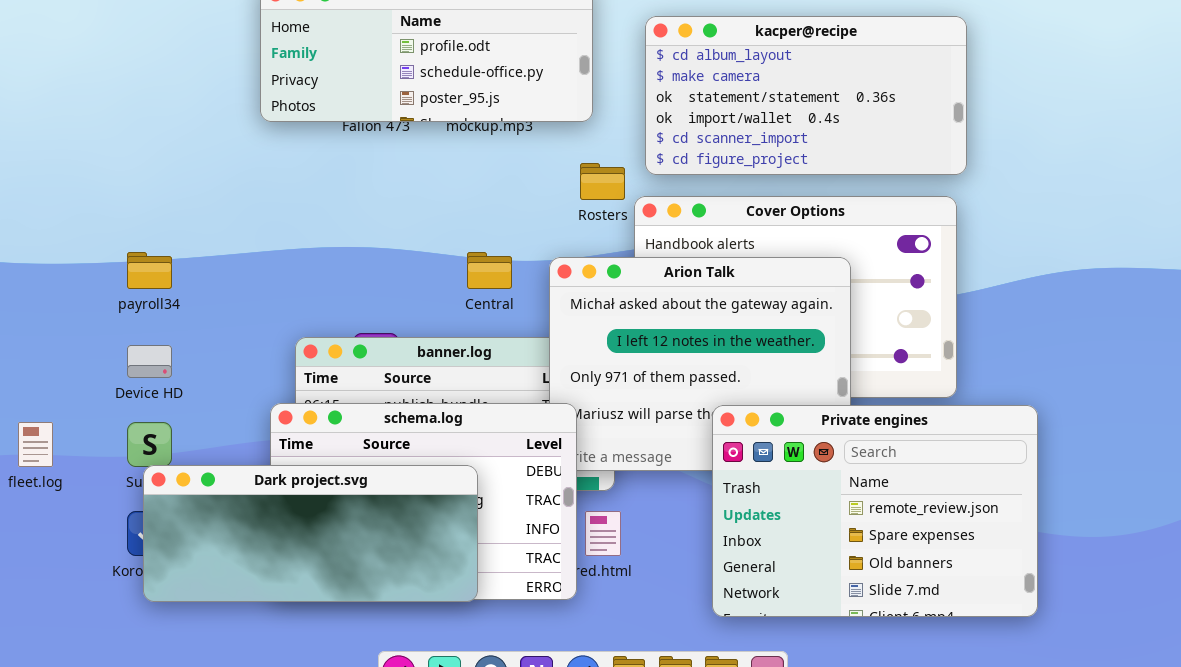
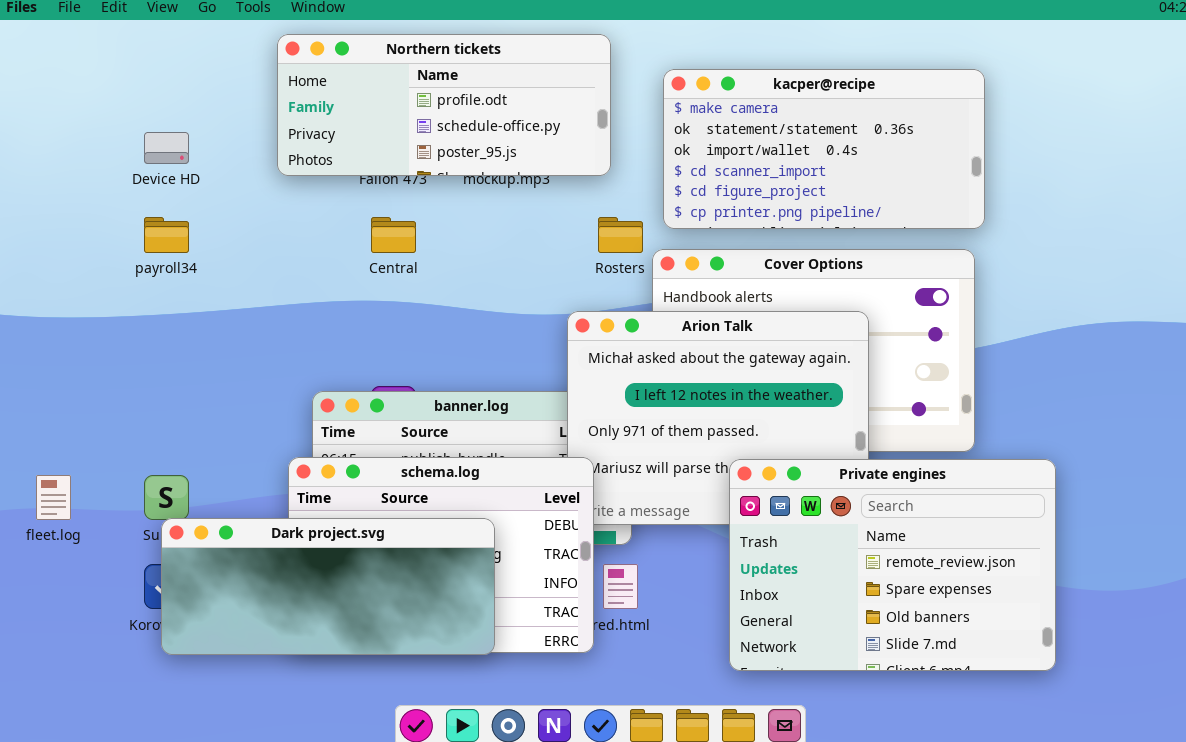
kacper@recipe: [645,16,967,175] -> [663,69,985,229], scrolled down 1 row
payroll34: [127,252,172,289] -> [144,217,189,253], moved
Central: [467,252,512,289] -> [371,217,416,253], moved
Device HD: [127,345,172,378] -> [144,132,189,164], moved

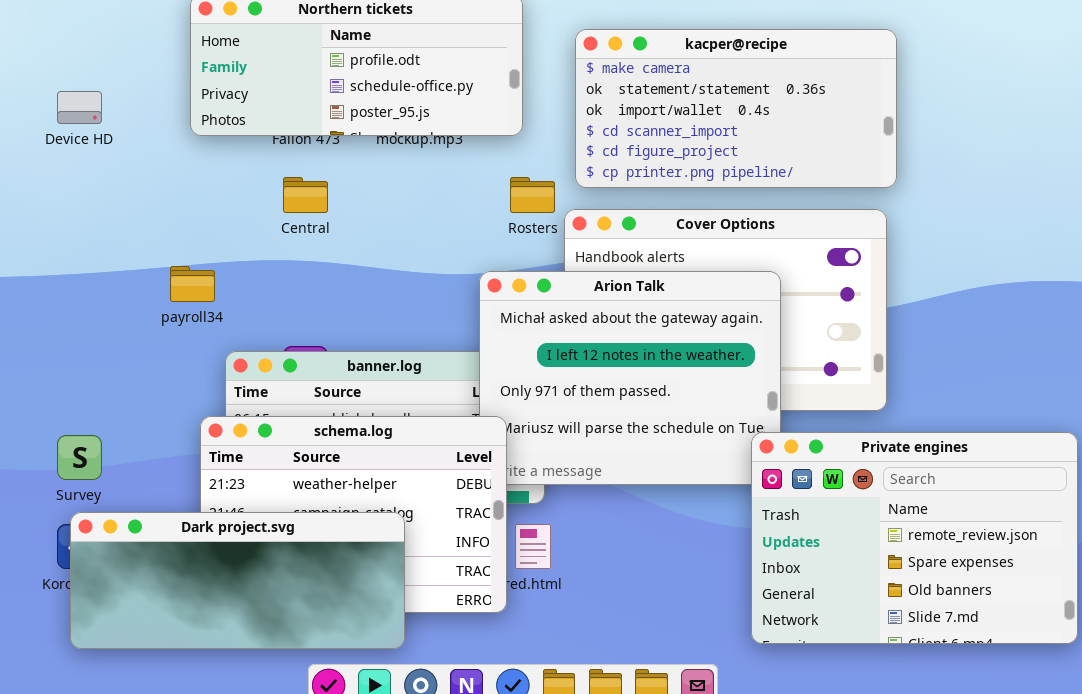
payroll34: [144,217,189,253] -> [170,266,215,302], moved
Private engines: [729,459,1056,671] -> [751,432,1078,644], moved
Dark project.svg: [161,518,495,655] -> [70,512,405,649], moved

